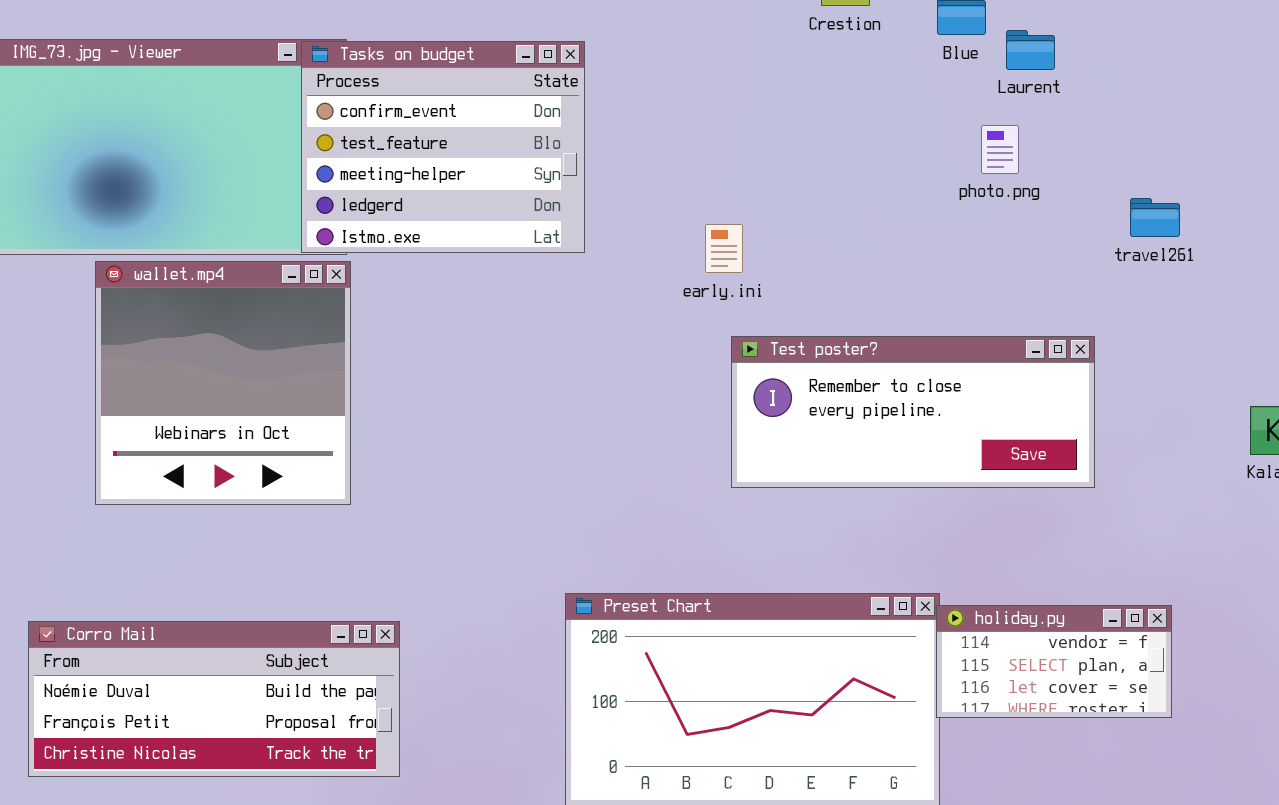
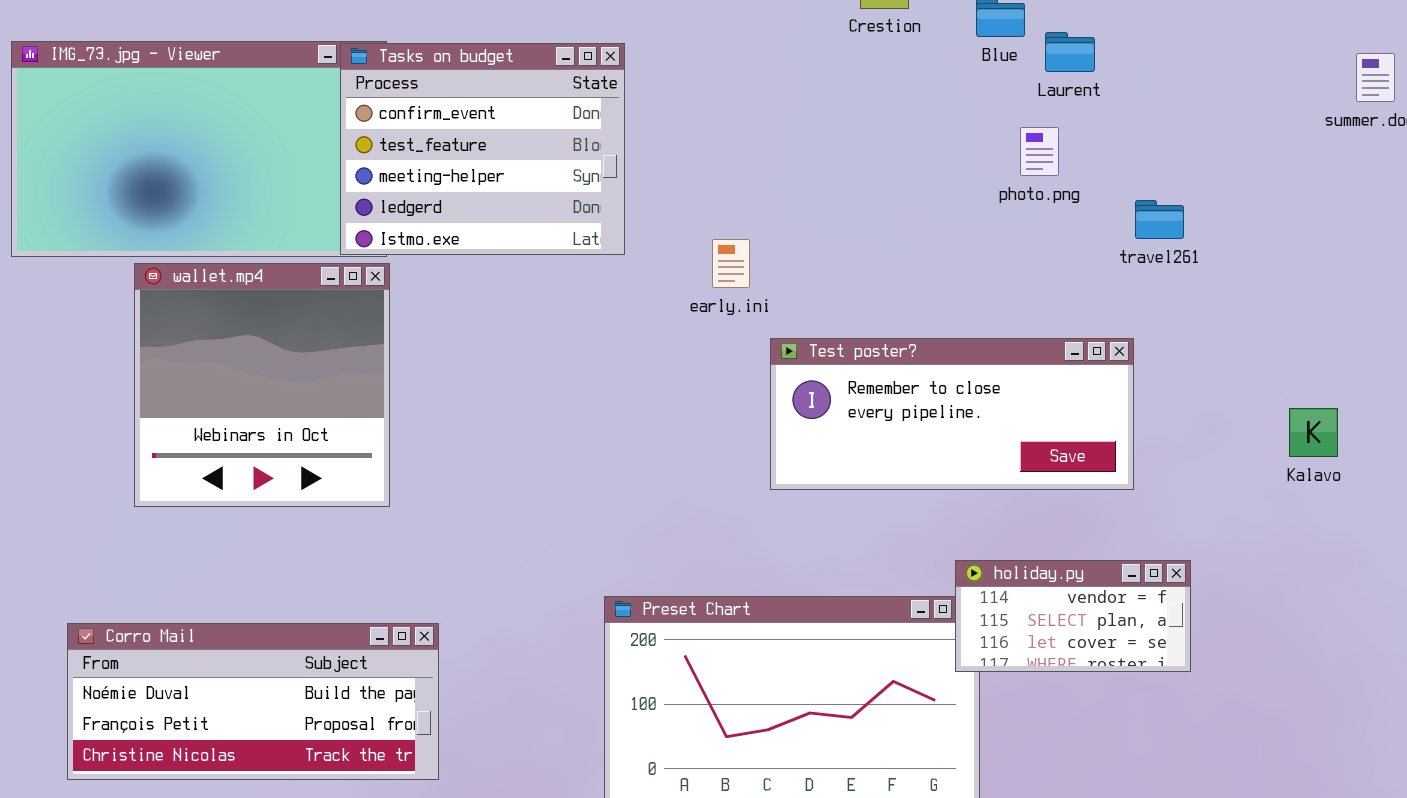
travel261: [1130,198,1180,237] -> [1135,200,1184,239], moved
early.ini: [705,224,743,273] -> [712,239,750,288], moved
holiday.py: [936,605,1172,718] -> [955,560,1191,672], moved

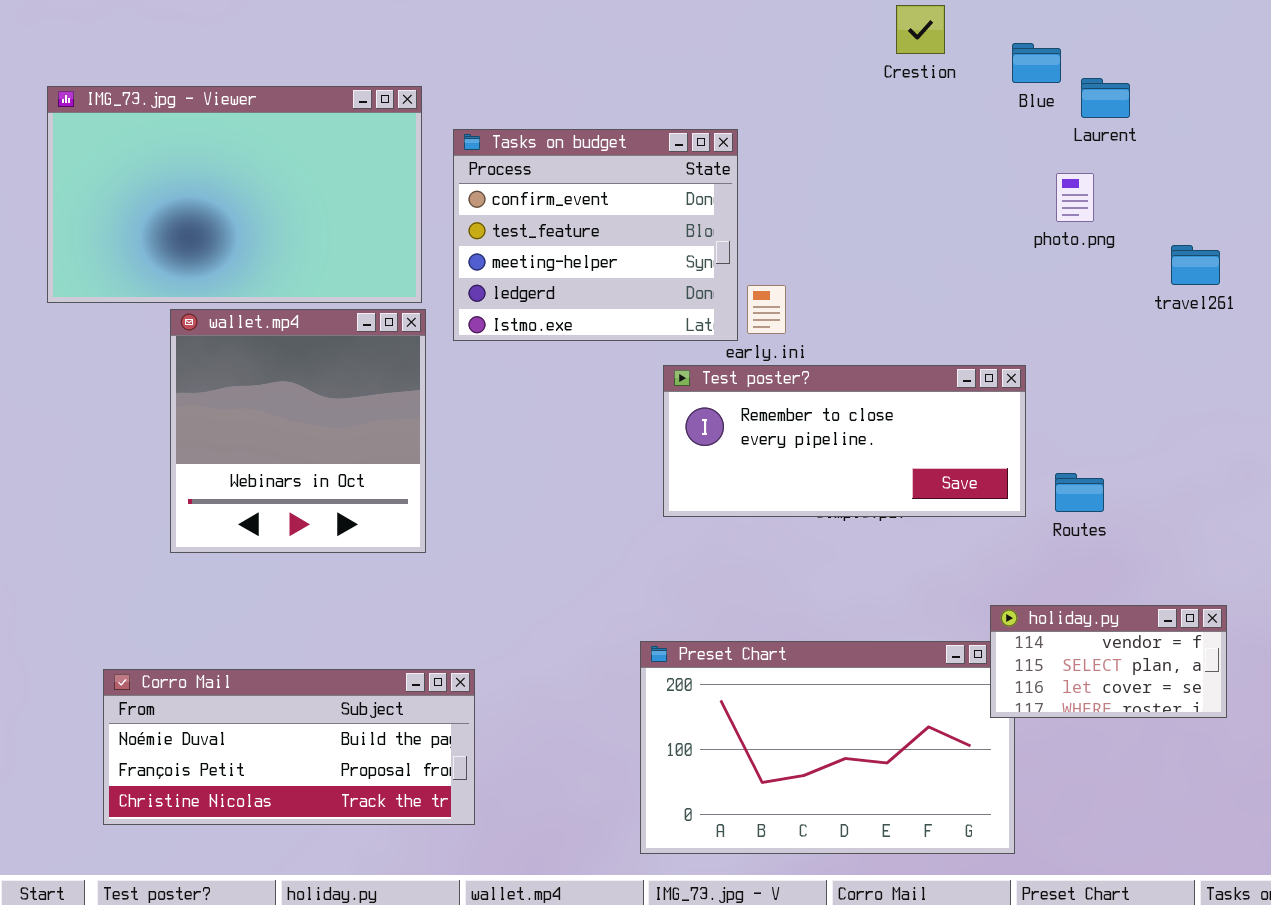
Tasks on budget: [340,43,625,255] -> [453,129,738,341], moved
Test poster?: [770,338,1134,490] -> [663,365,1026,517], moved

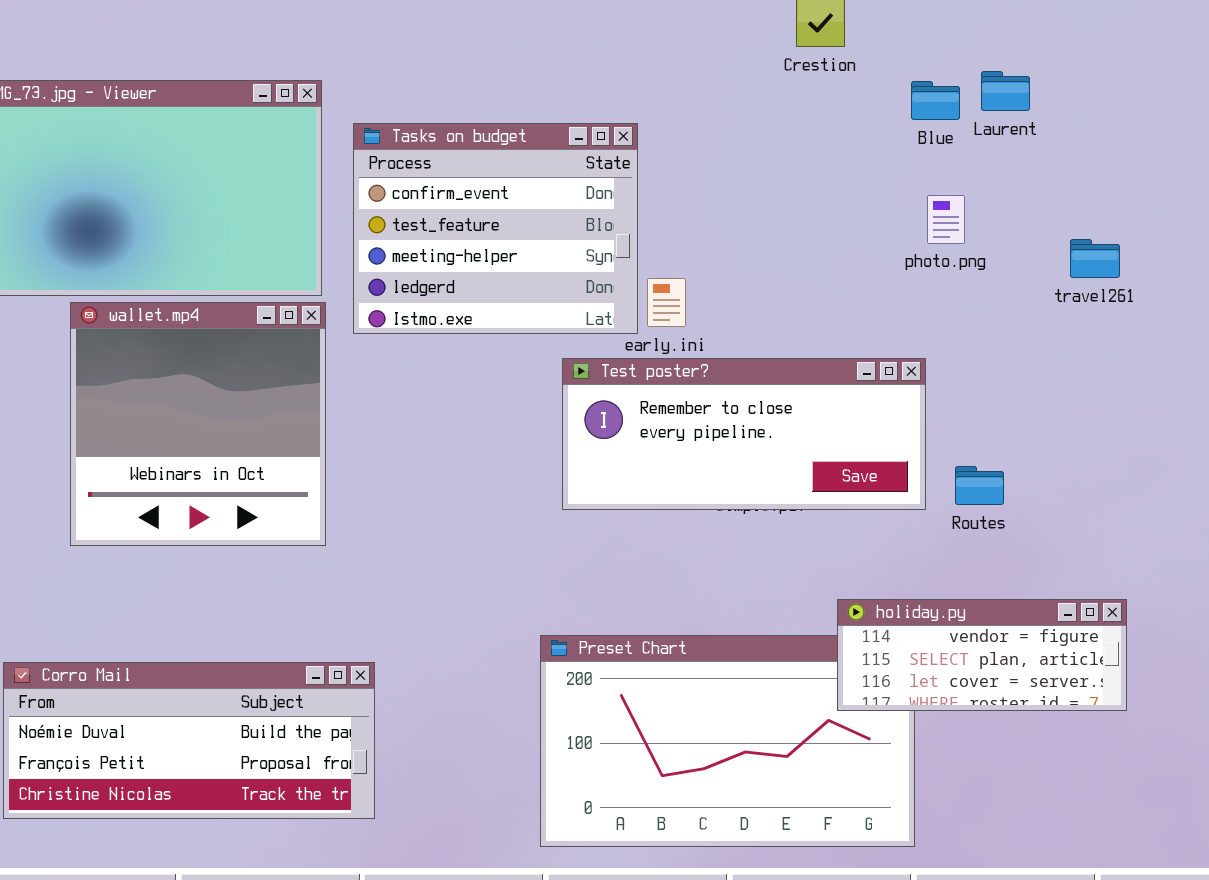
Blue: [1012,43,1061,83] -> [911,81,960,120], moved
photo.png: [1056,173,1094,222] -> [927,195,965,244], moved
holiday.py: [990,605,1227,718] -> [837,599,1127,711], resized

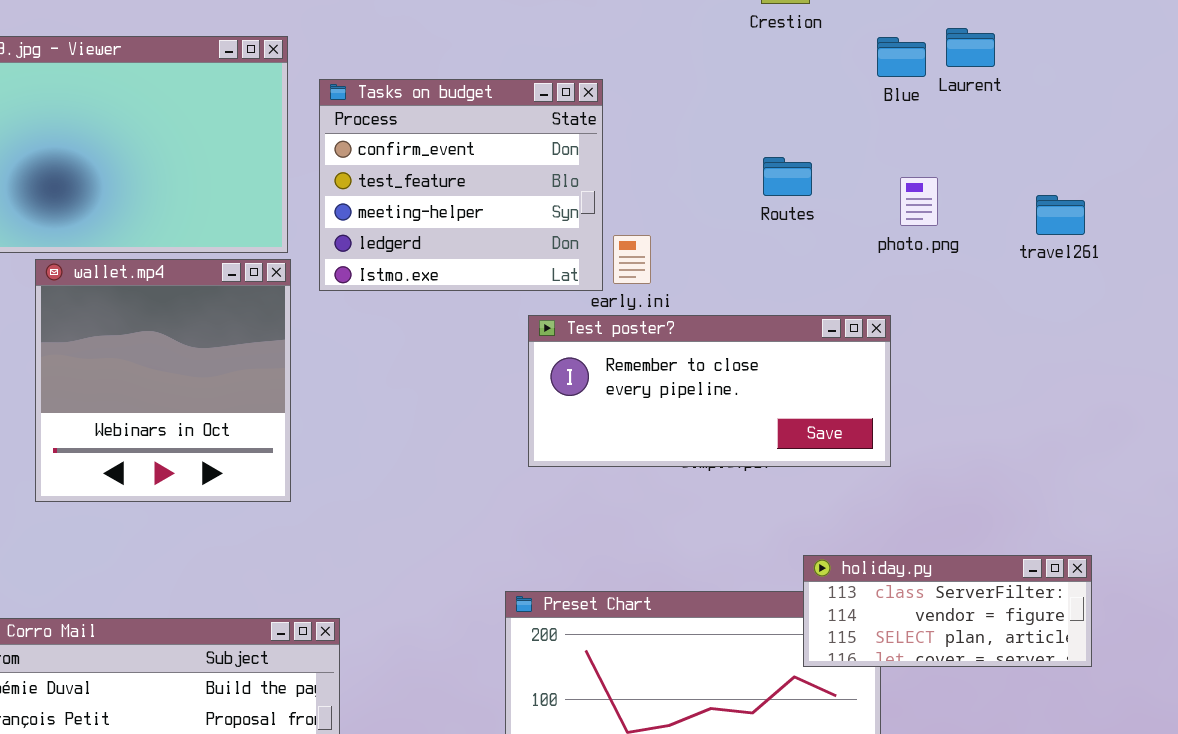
photo.png: [927,195,965,244] -> [900,177,938,226], moved
Routes: [955,466,1004,505] -> [763,157,812,196], moved
holiday.py: [837,599,1127,711] -> [803,555,1092,667], scrolled up 1 row

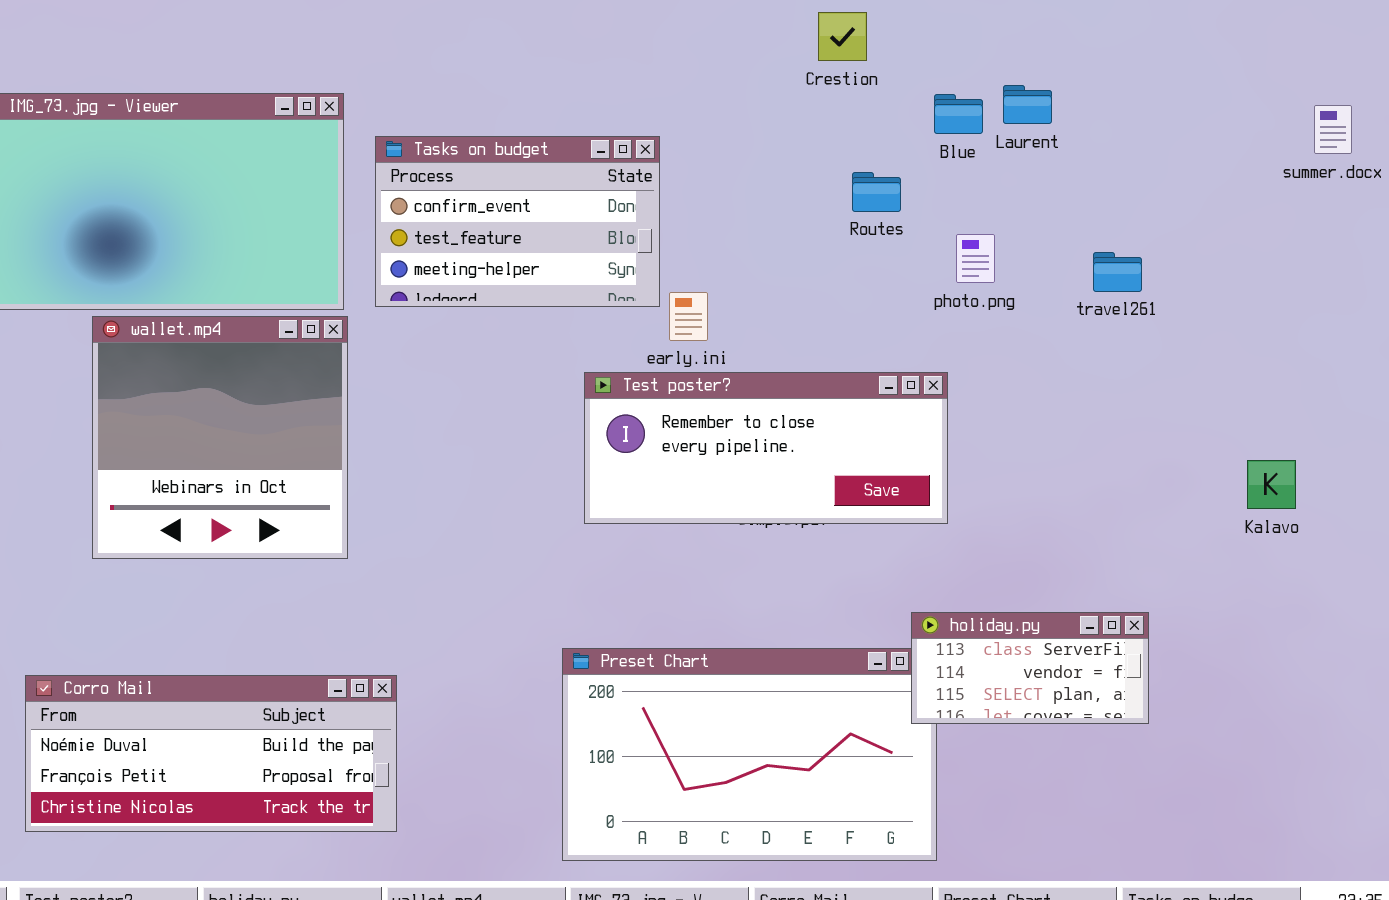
Tasks on budget: [319,79,603,291] -> [375,136,660,307], resized
Routes: [763,157,812,196] -> [852,172,901,212], moved
holiday.py: [803,555,1092,667] -> [911,612,1149,724], resized

